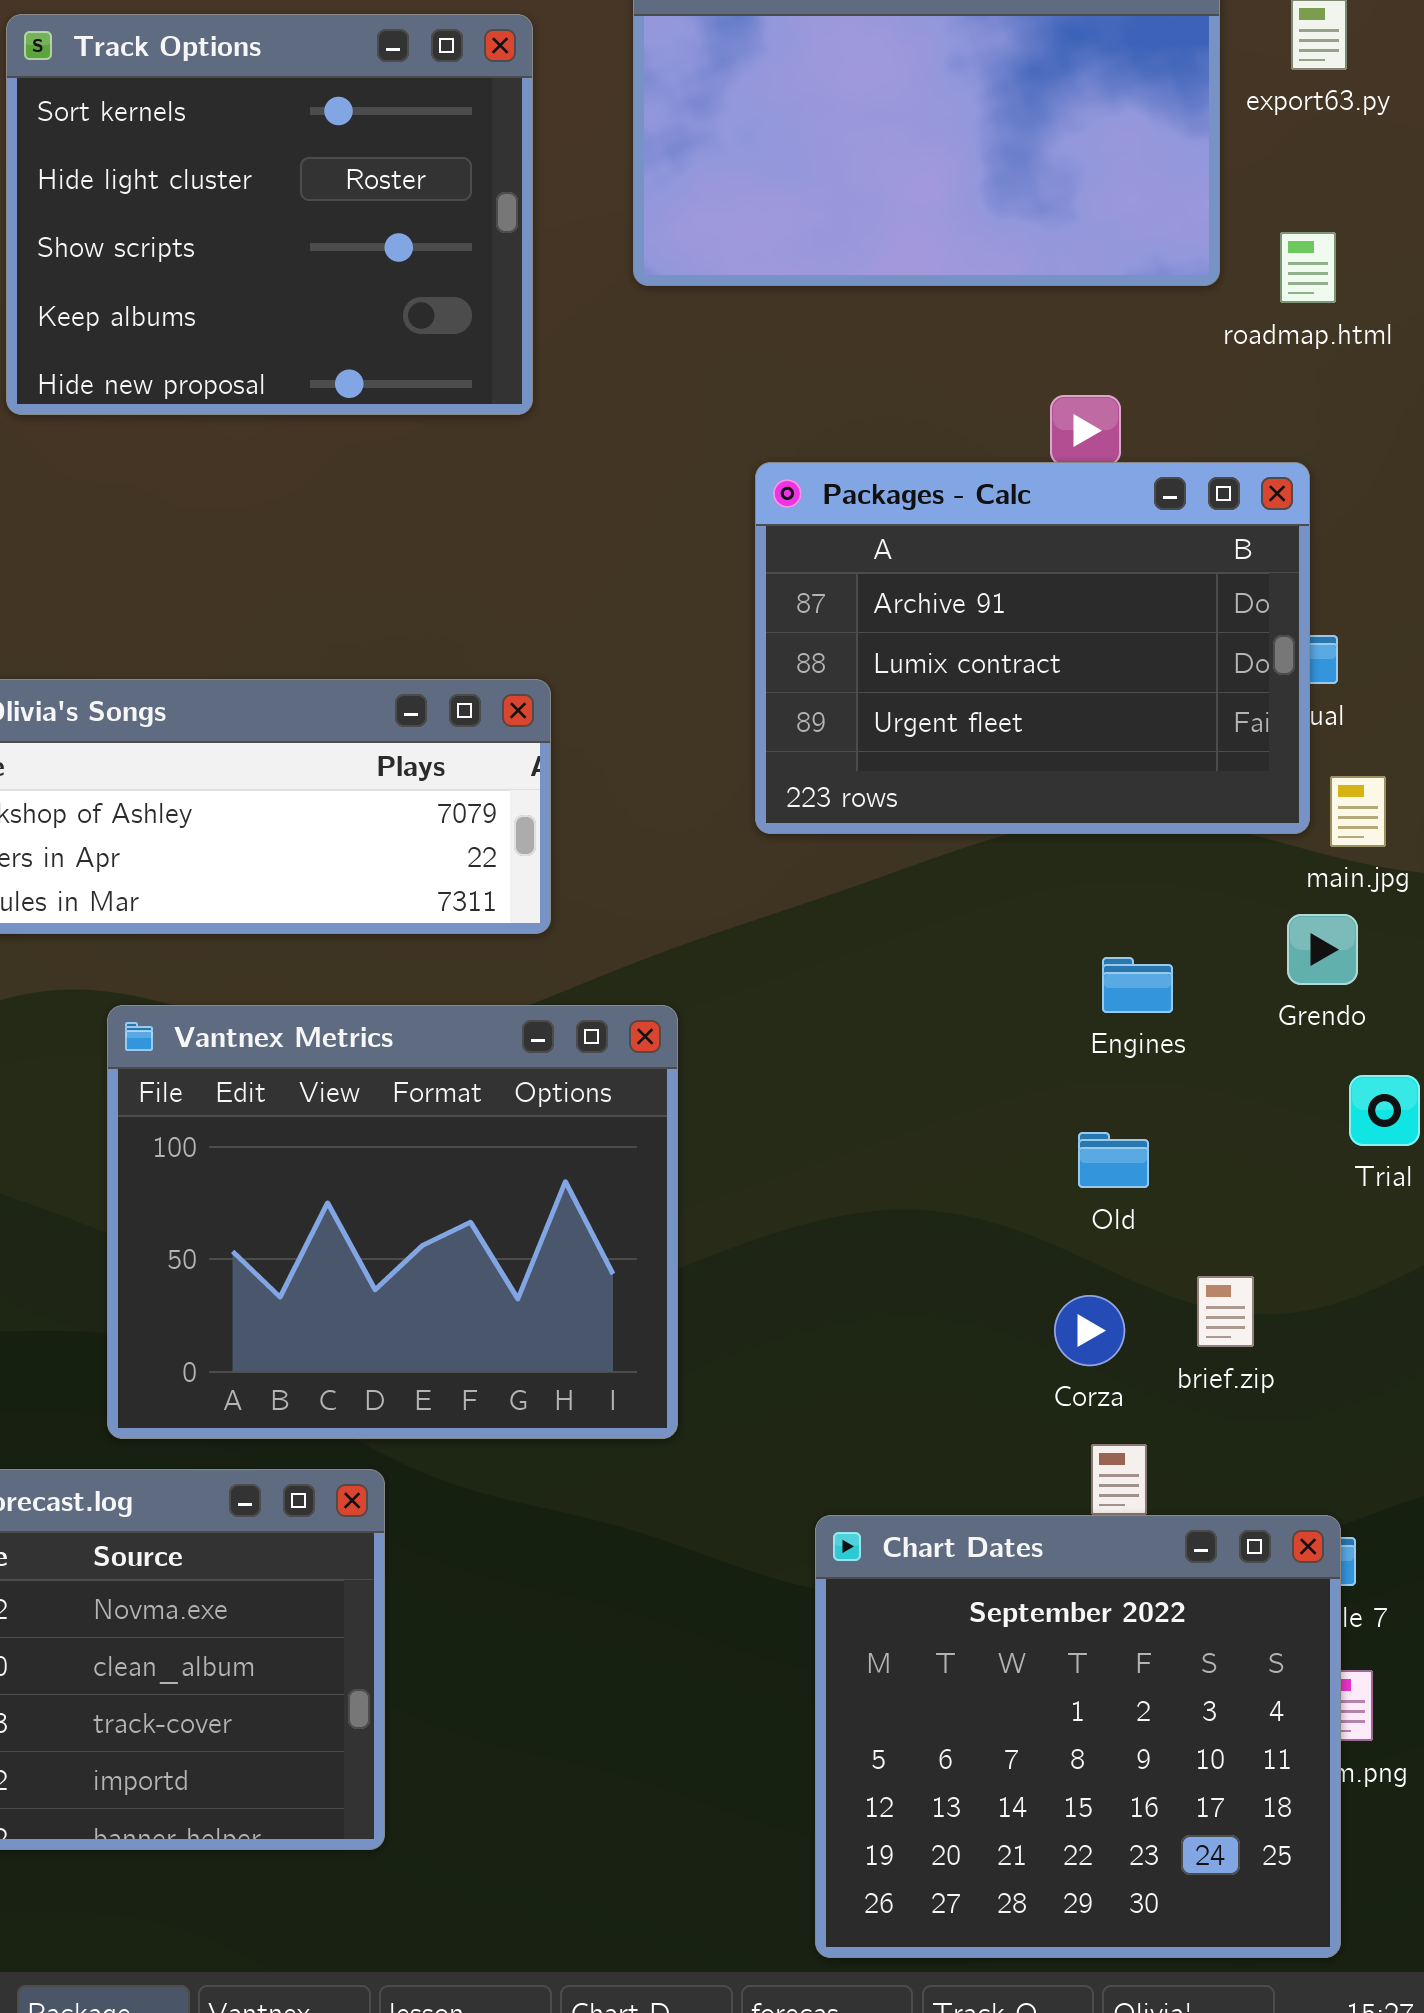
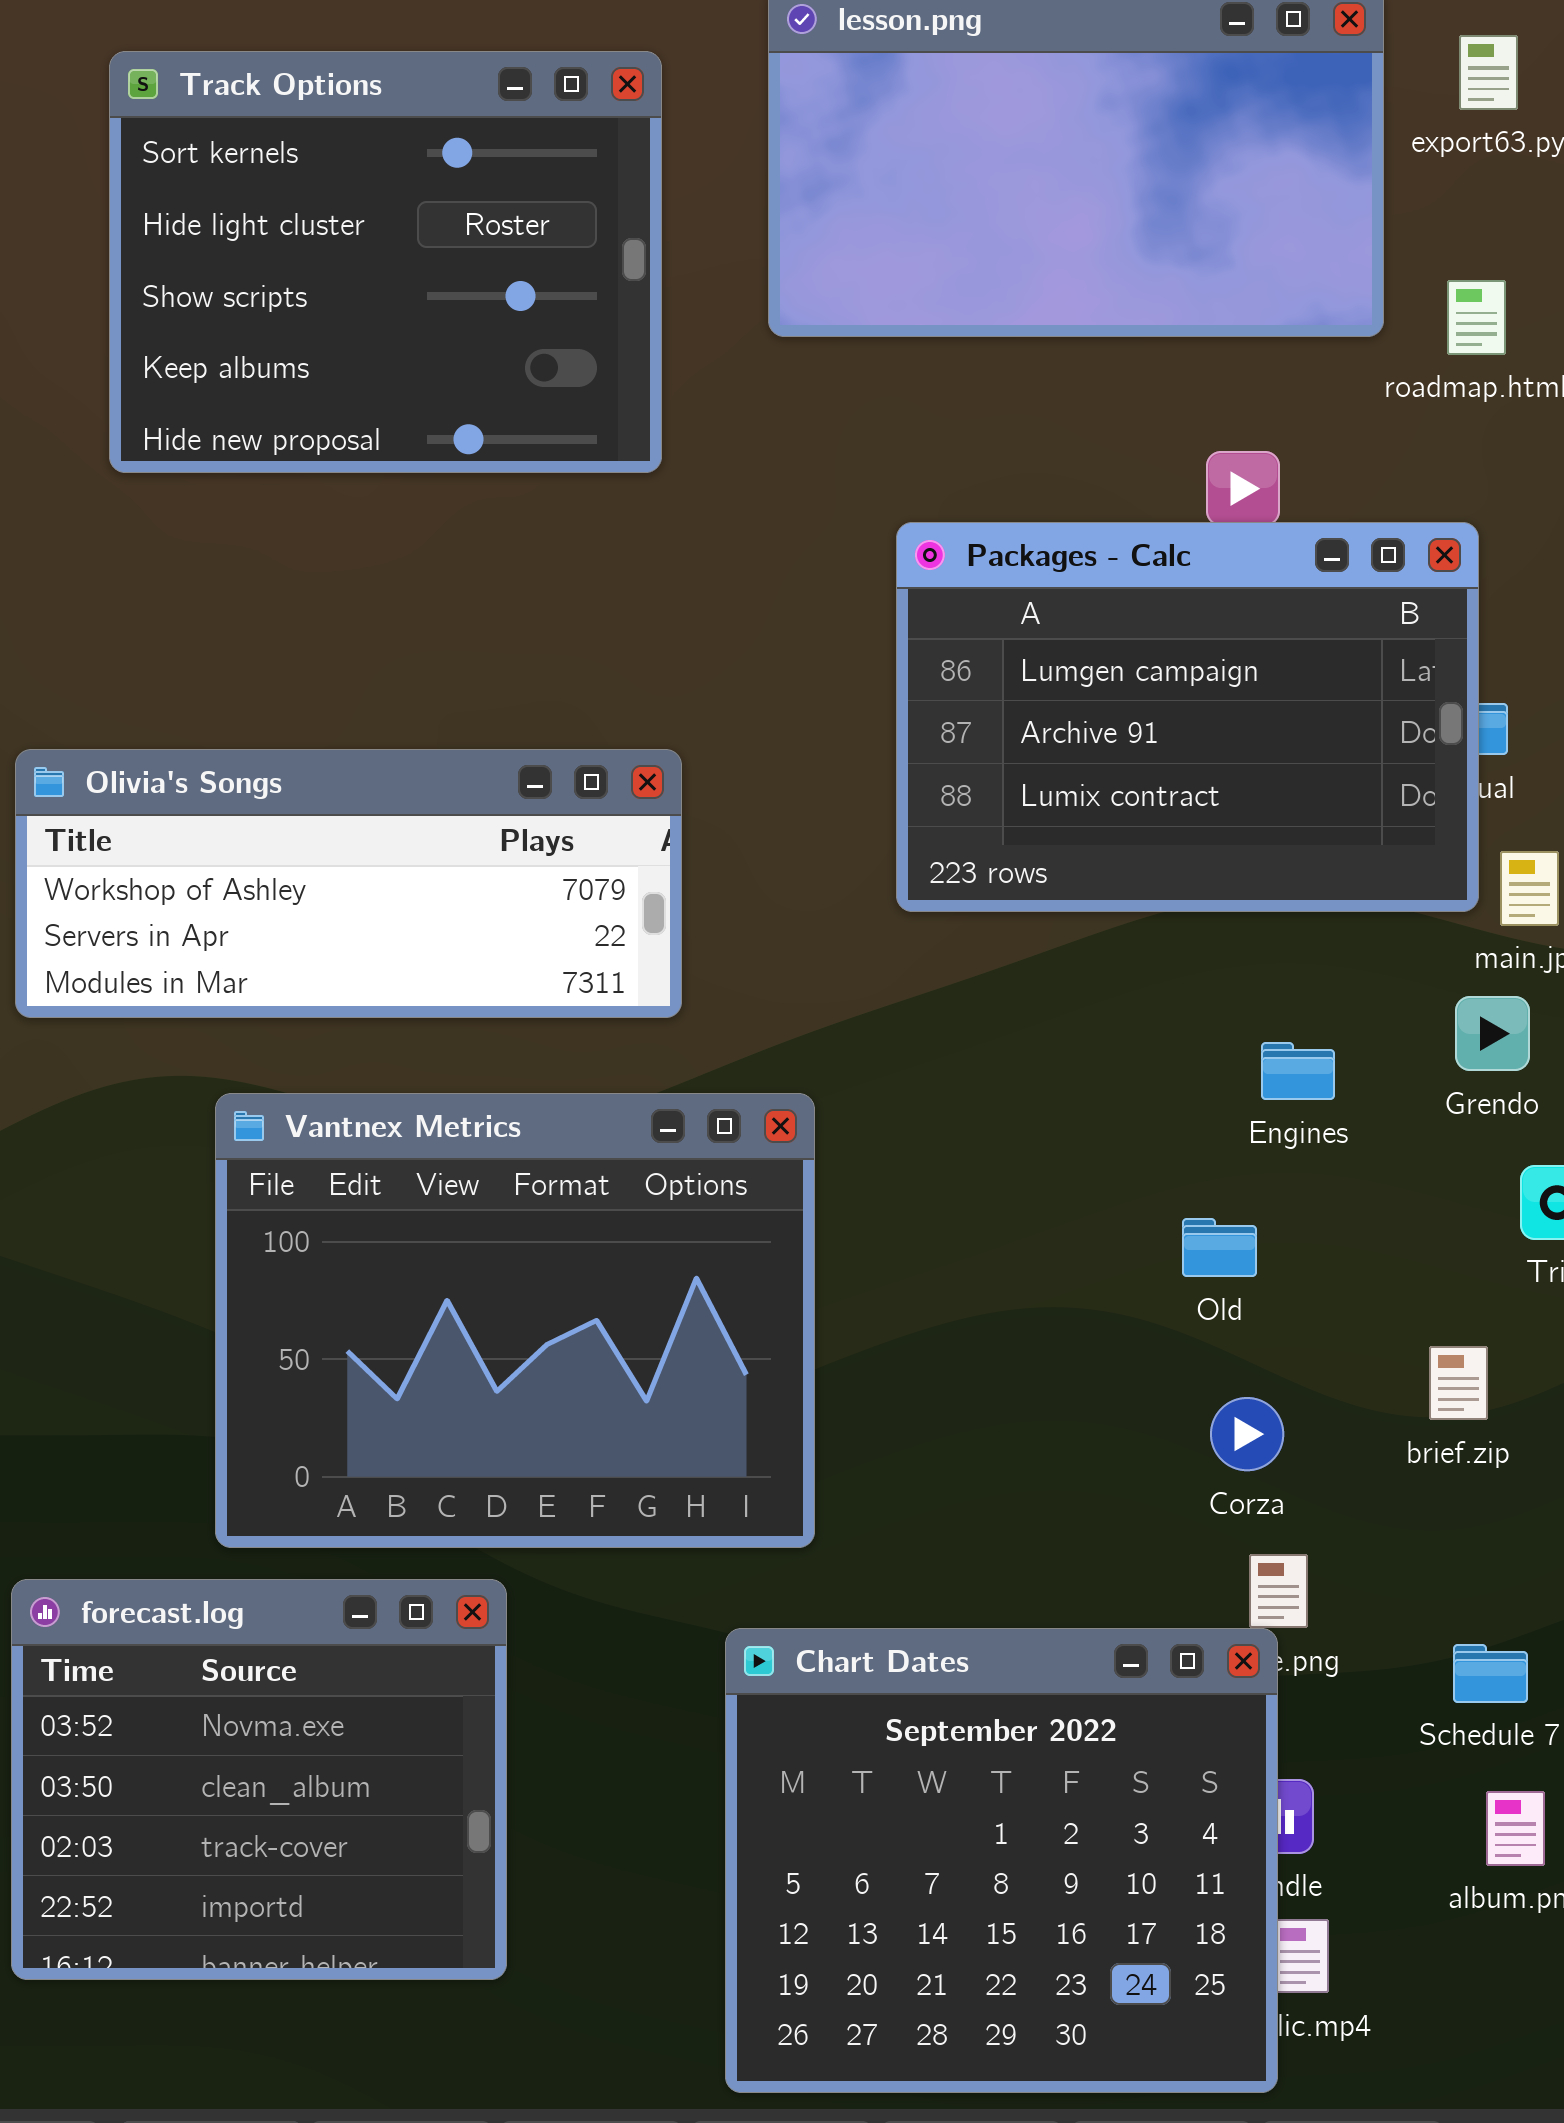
Packages - Calc: [755,462,1310,834] -> [896,522,1479,912], scrolled up 1 row
Old: [1078,1132,1149,1188] -> [1182,1218,1257,1277], moved
brief.zip: [1197,1276,1254,1347] -> [1429,1346,1488,1420], moved
Chart Dates: [815,1515,1341,1958] -> [725,1628,1278,2093], moved

